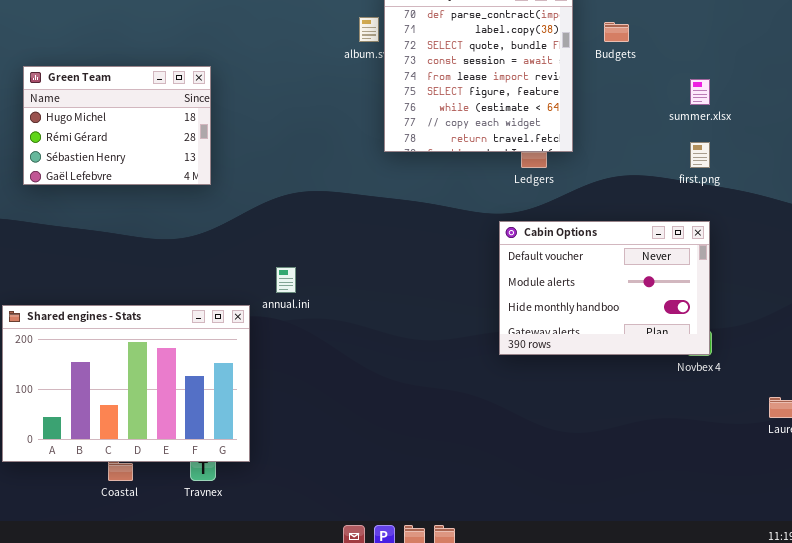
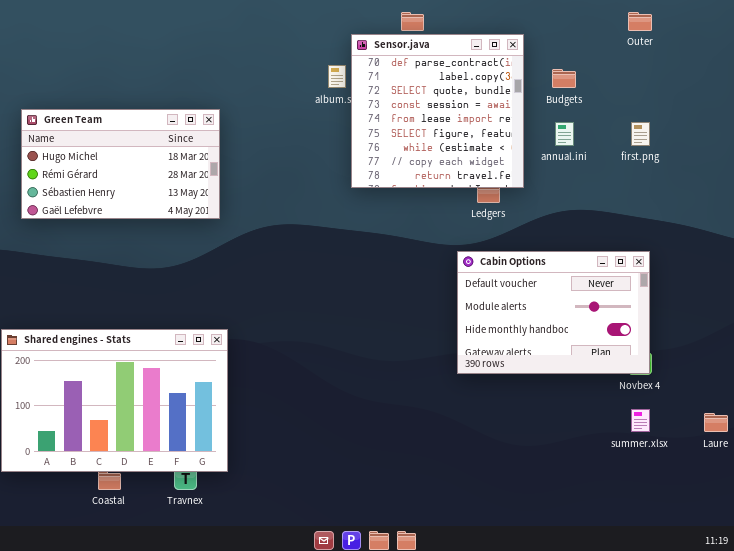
Green Team: [23,66,211,185] -> [21,109,220,219], resized
summer.xlsx: [690,79,710,105] -> [631,409,650,432], moved
first.png: [690,142,710,168] -> [631,122,650,146], moved
annual.ini: [276,267,296,293] -> [555,122,574,146], moved

